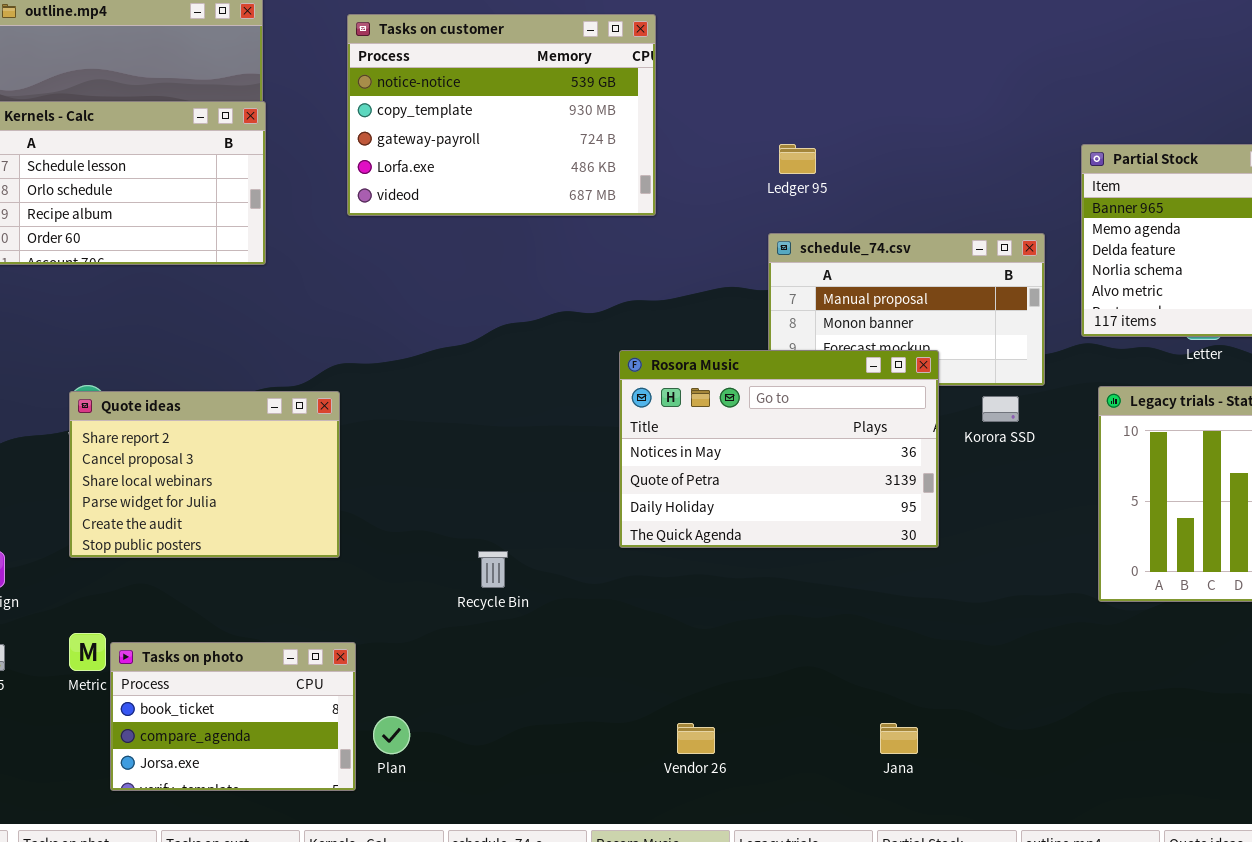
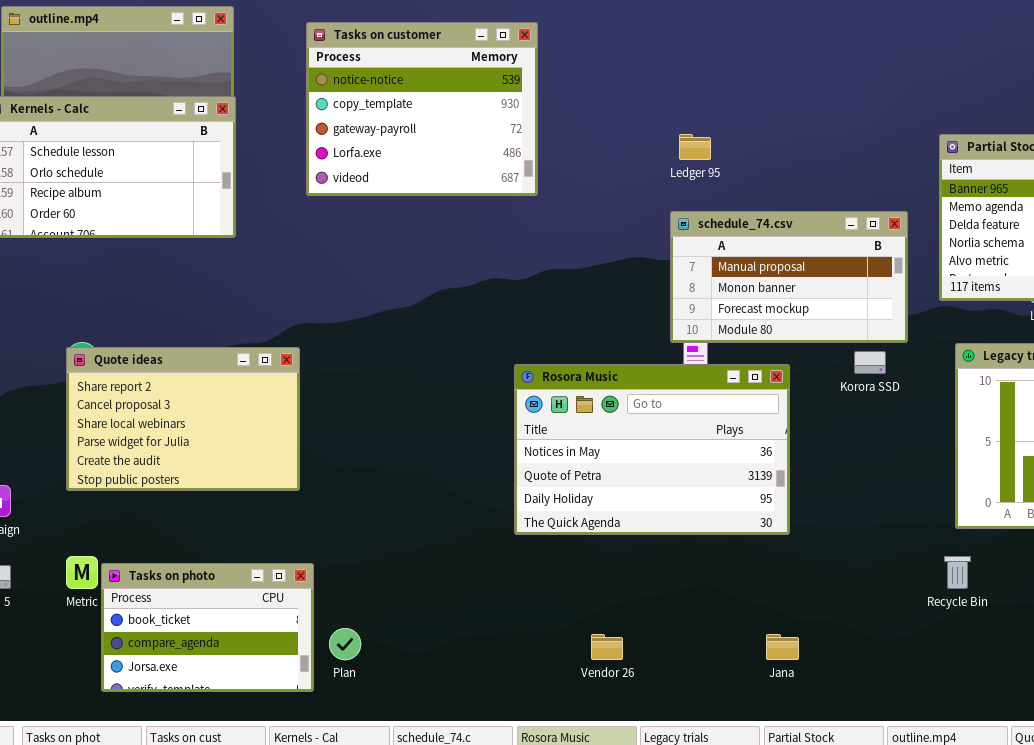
Tasks on customer: [347,14,656,216] -> [306,22,538,196], resized
Rosora Music: [619,350,939,548] -> [514,364,790,535], moved
Recycle Bin: [478,551,508,588] -> [944,556,971,589], moved

